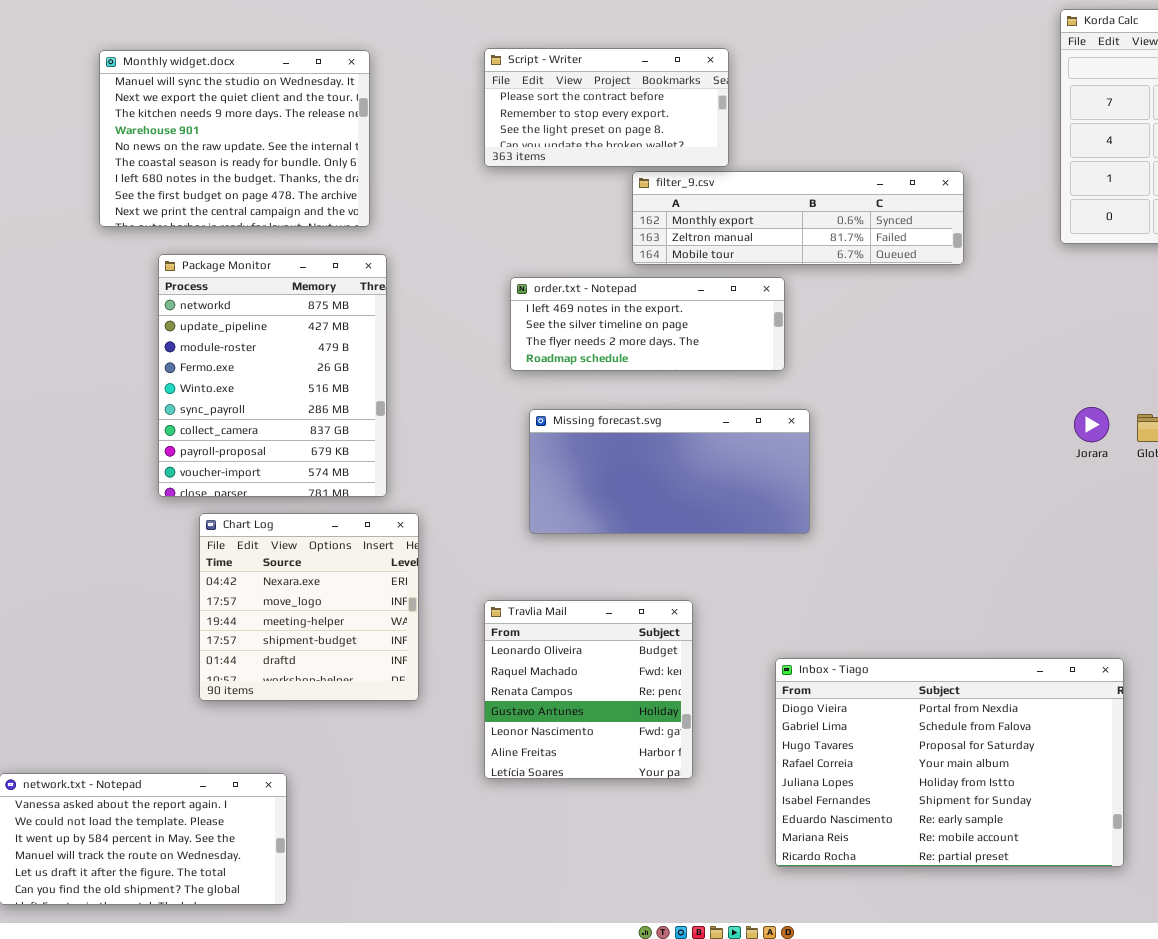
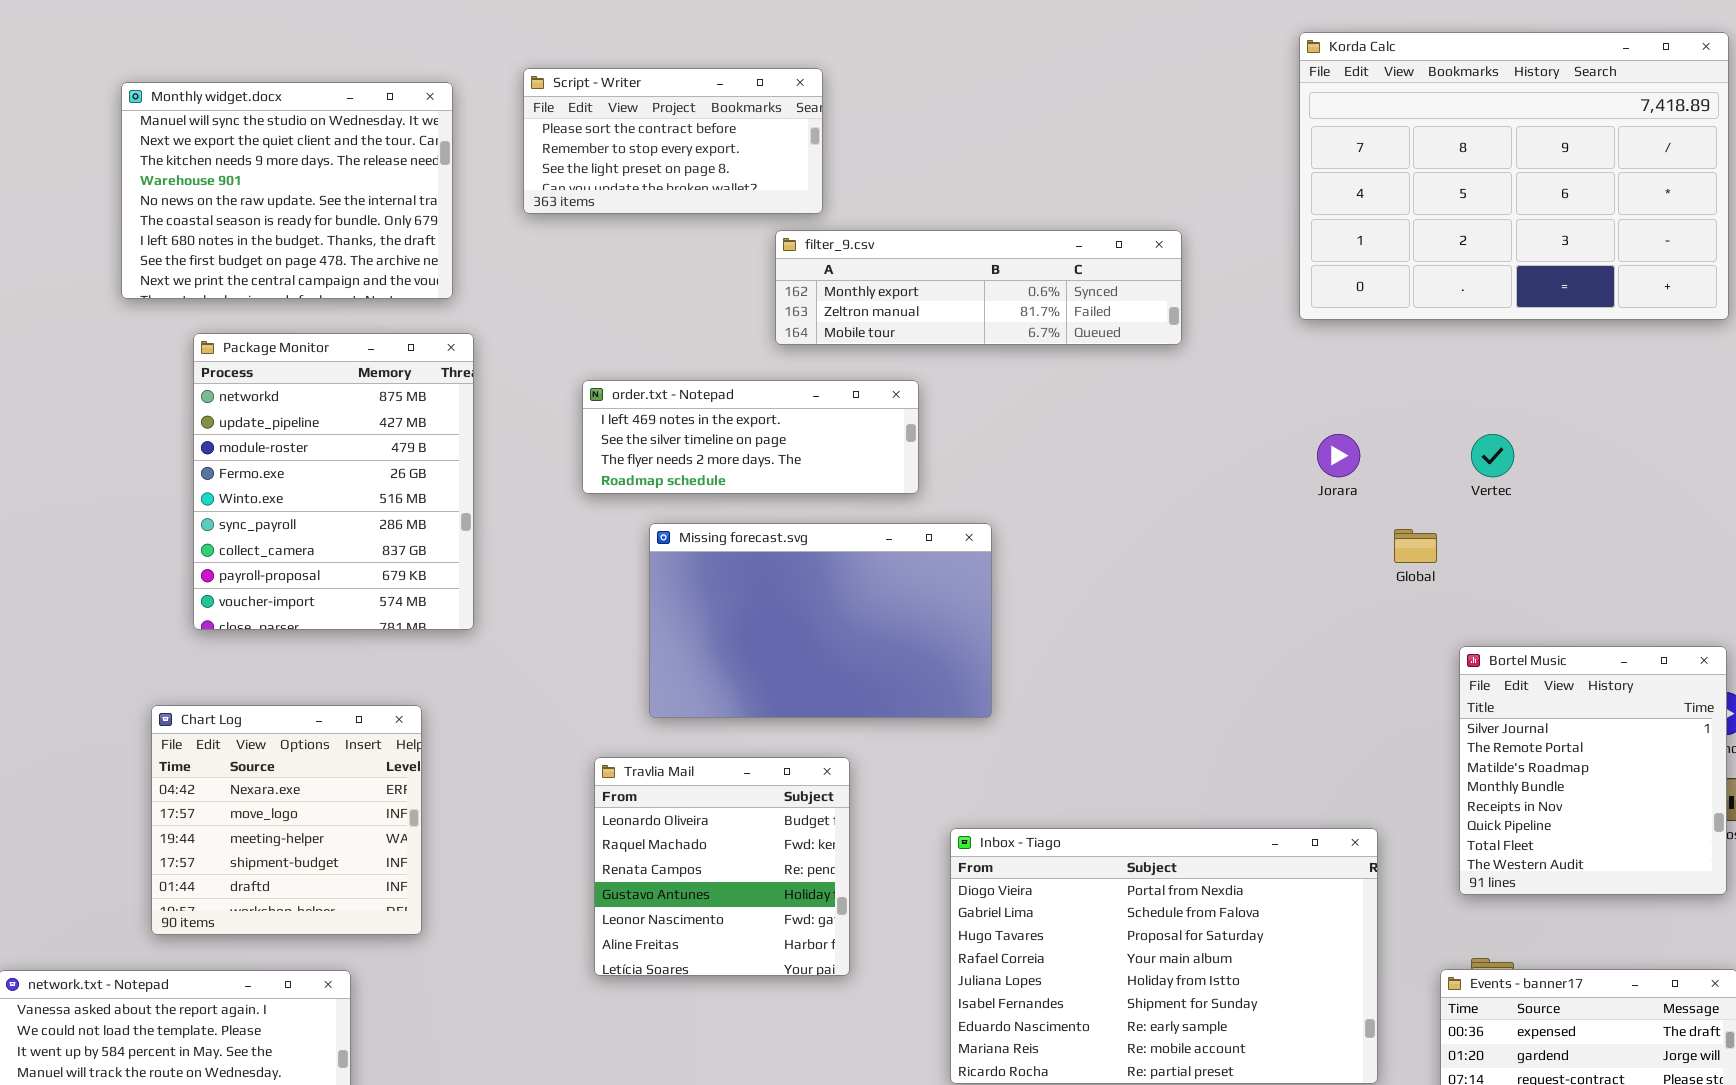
Script - Writer: [484,48,729,167] -> [523,68,823,214], moved
order.txt - Notepad: [510,277,785,371] -> [582,380,919,494], moved
Jorara: [1074,407,1109,442] -> [1317,434,1360,477], moved
Missing forecast.svg: [529,409,810,534] -> [649,523,992,718], resized
Chart Log: [199,513,419,701] -> [151,705,422,935], moved

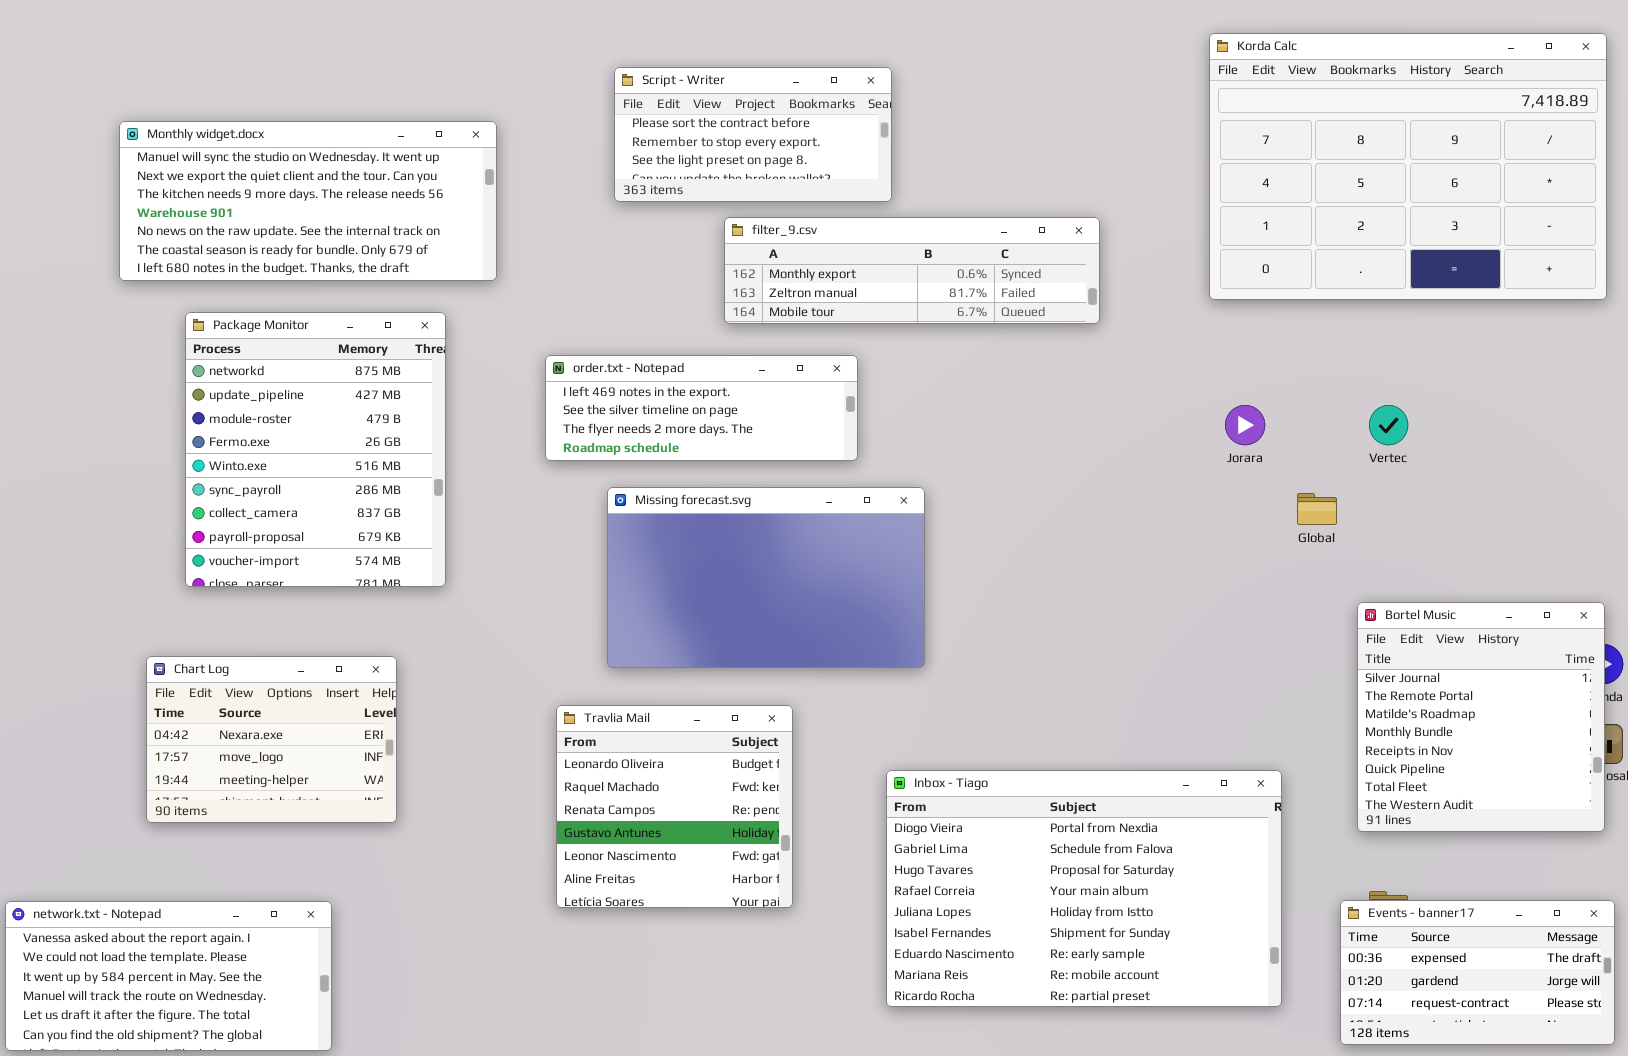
Script - Writer: [523,68,823,214] -> [614,67,892,202], moved
Monthly widget.docx: [121,82,453,299] -> [119,121,497,281], resized
Chart Log: [151,705,422,935] -> [146,656,397,823], resized

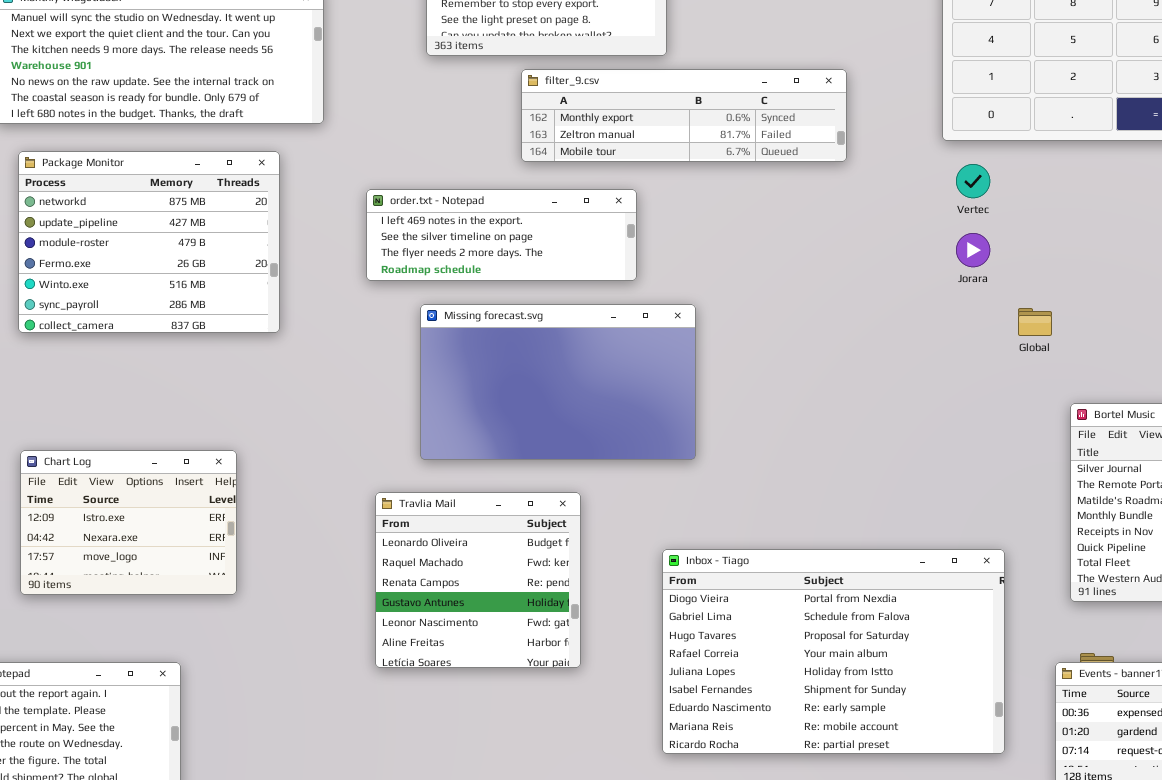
Package Monitor: [185,312,446,587] -> [18,151,280,333], resized
Vertec: [1369,405,1408,445] -> [956,164,990,198], moved
Chart Log: [146,656,397,823] -> [20,450,237,595], scrolled up 1 row

